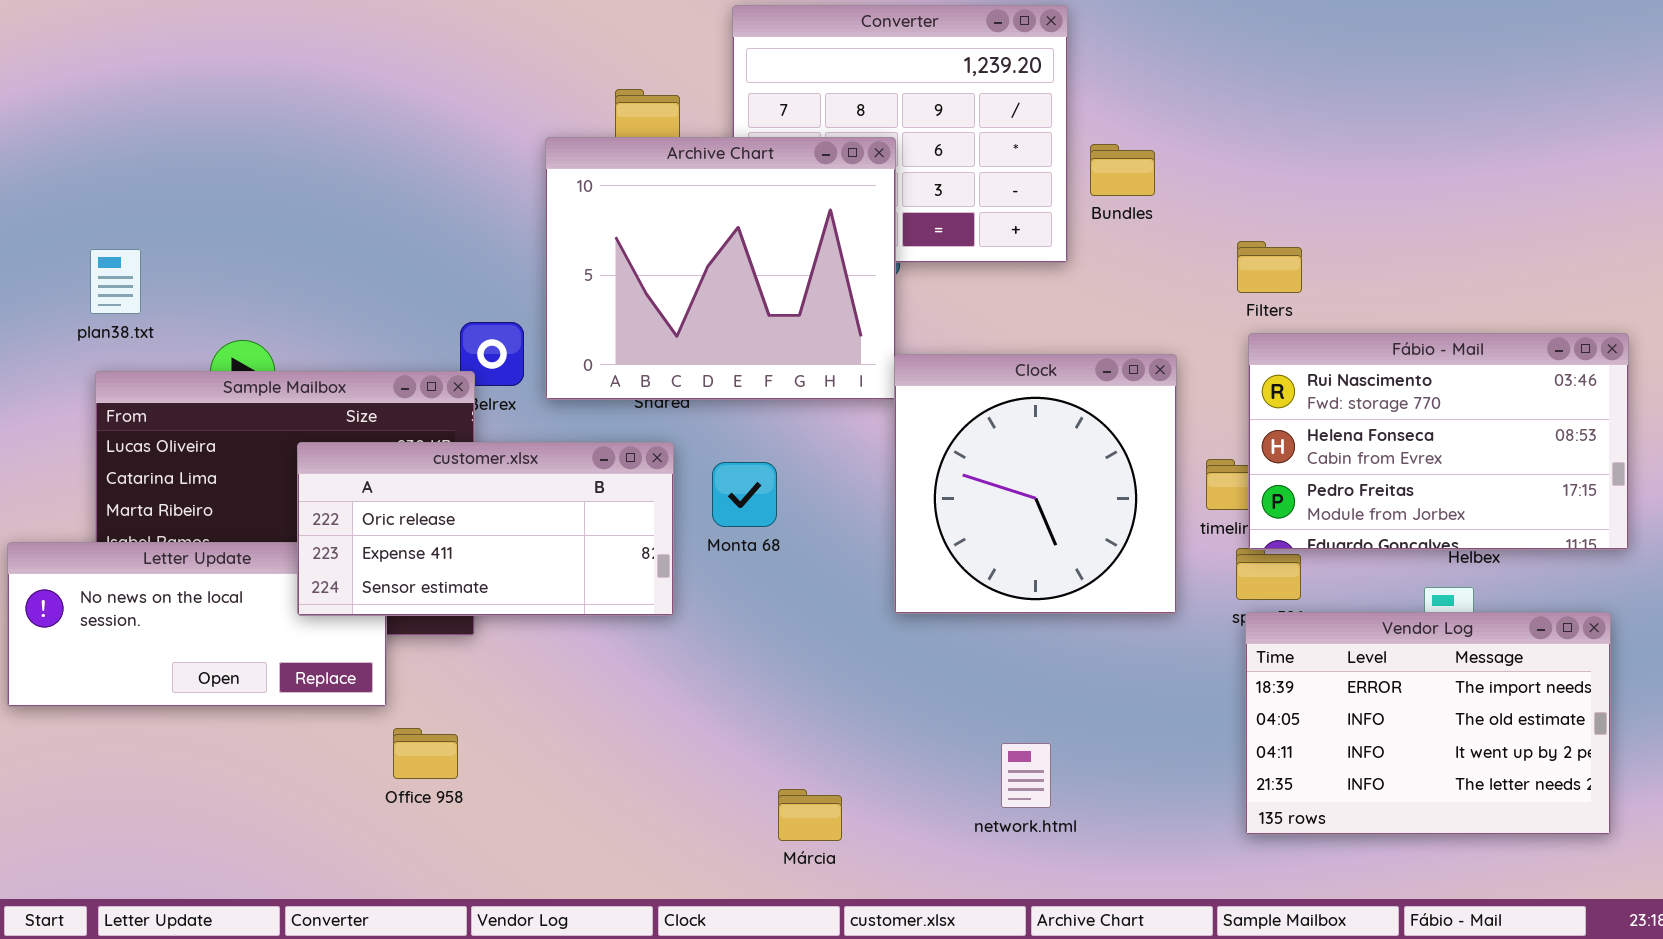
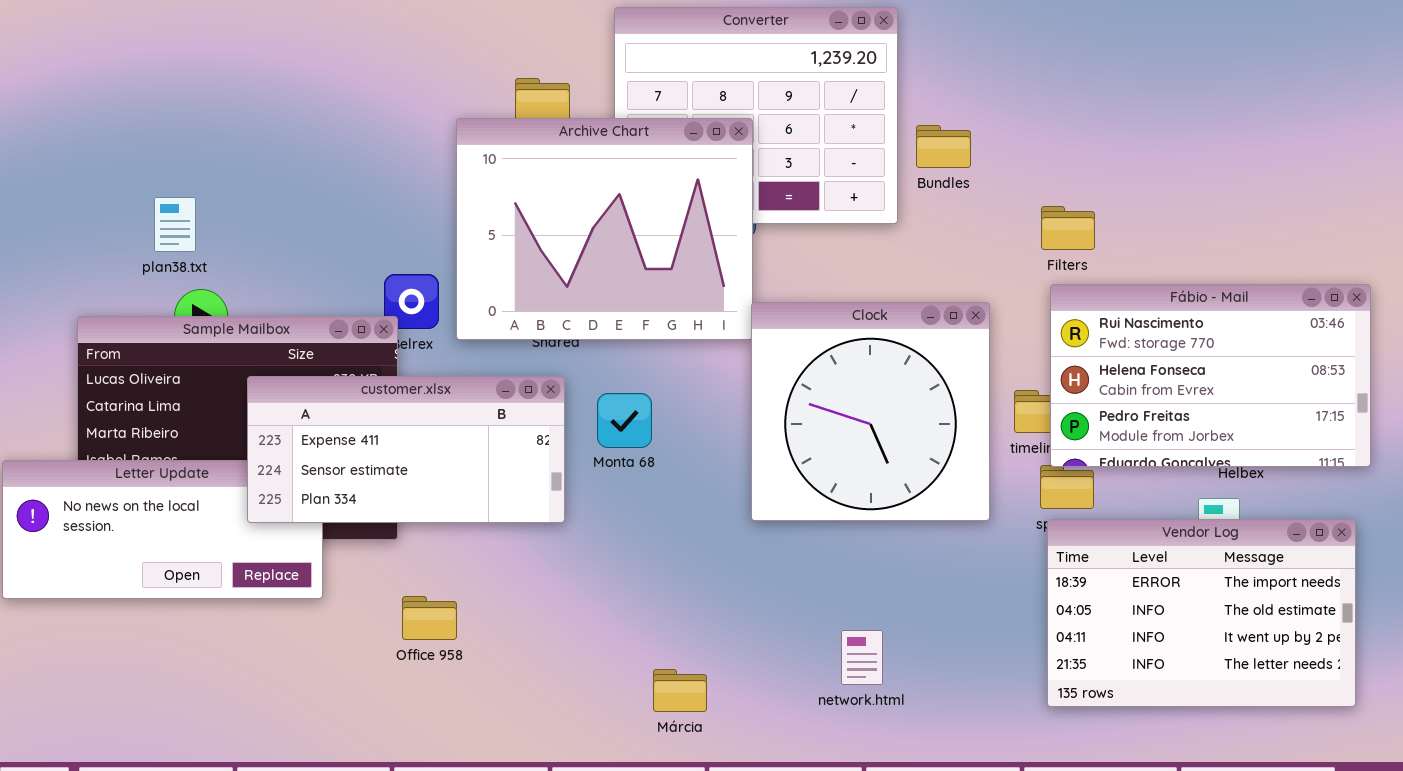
plan38.txt: [90,249,141,314] -> [154,197,196,252], moved
customer.xlsx: [297,442,674,616] -> [247,376,565,523], scrolled down 1 row
Office 958: [393,728,458,779] -> [402,596,457,640], moved

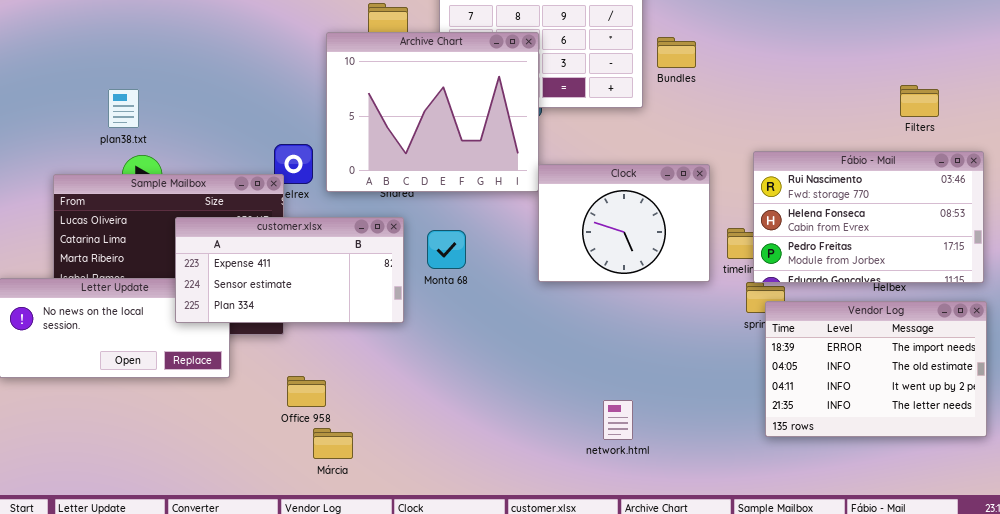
Filters: [1041,206,1095,250] -> [900,85,939,117], moved
Clock: [751,302,990,521] -> [538,164,710,282], resized
Vendor Log: [1047,519,1356,707] -> [765,301,987,437], moved
Márcia: [653,669,707,712] -> [313,428,353,459], moved

